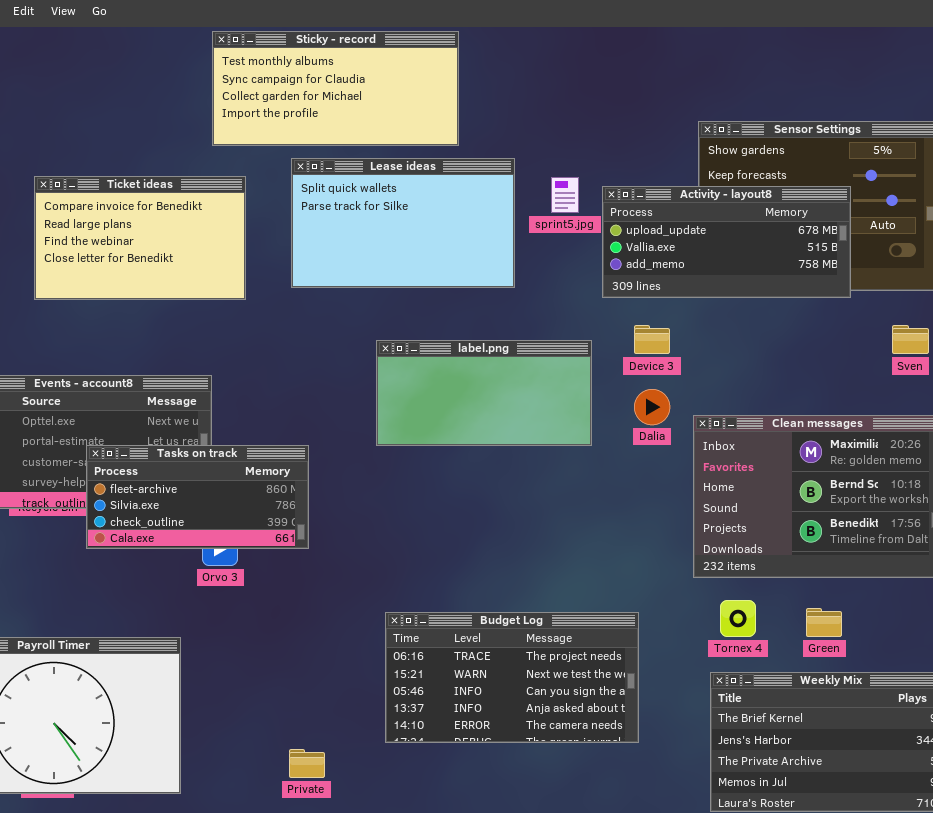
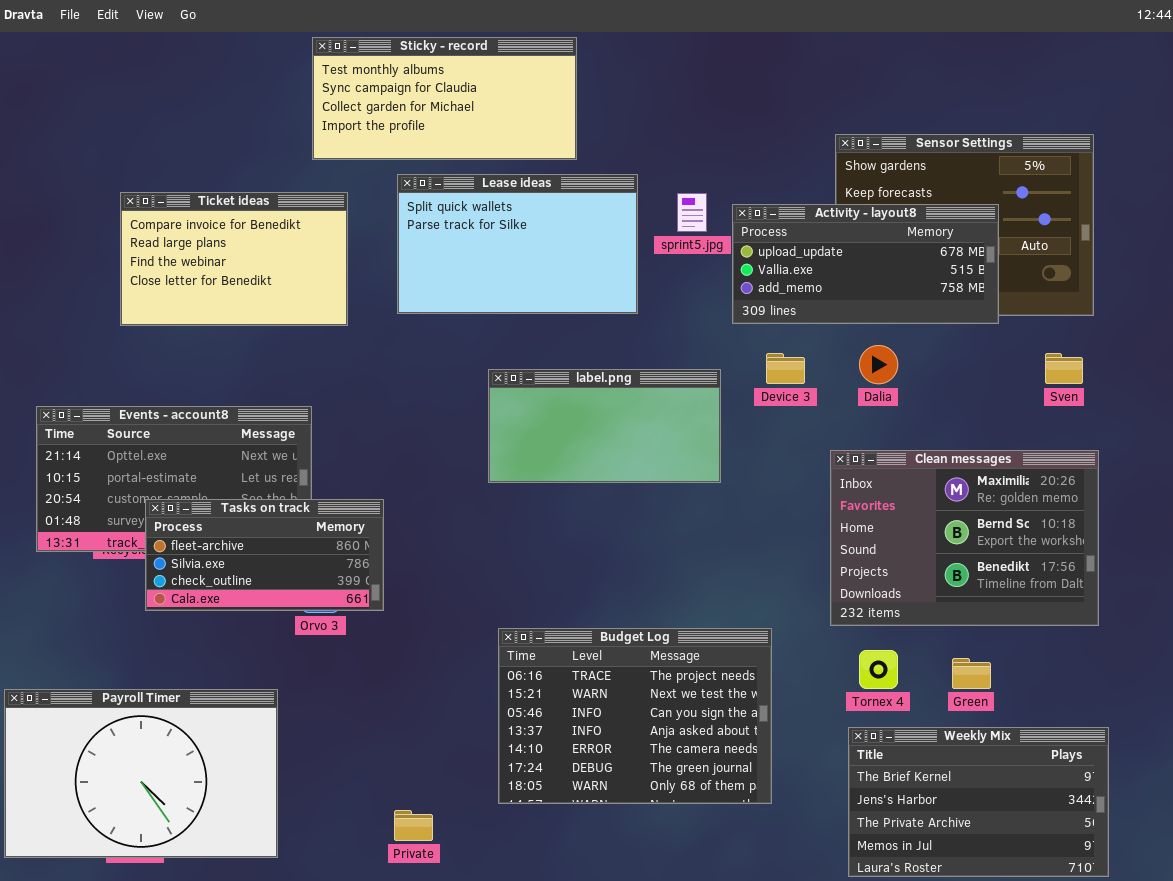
Dalia: [634,389,670,425] -> [859,345,898,384], moved
Tasks on track: [86,445,309,549] -> [145,499,384,611], moved
Budget Log: [385,612,639,743] -> [498,628,772,804], resized

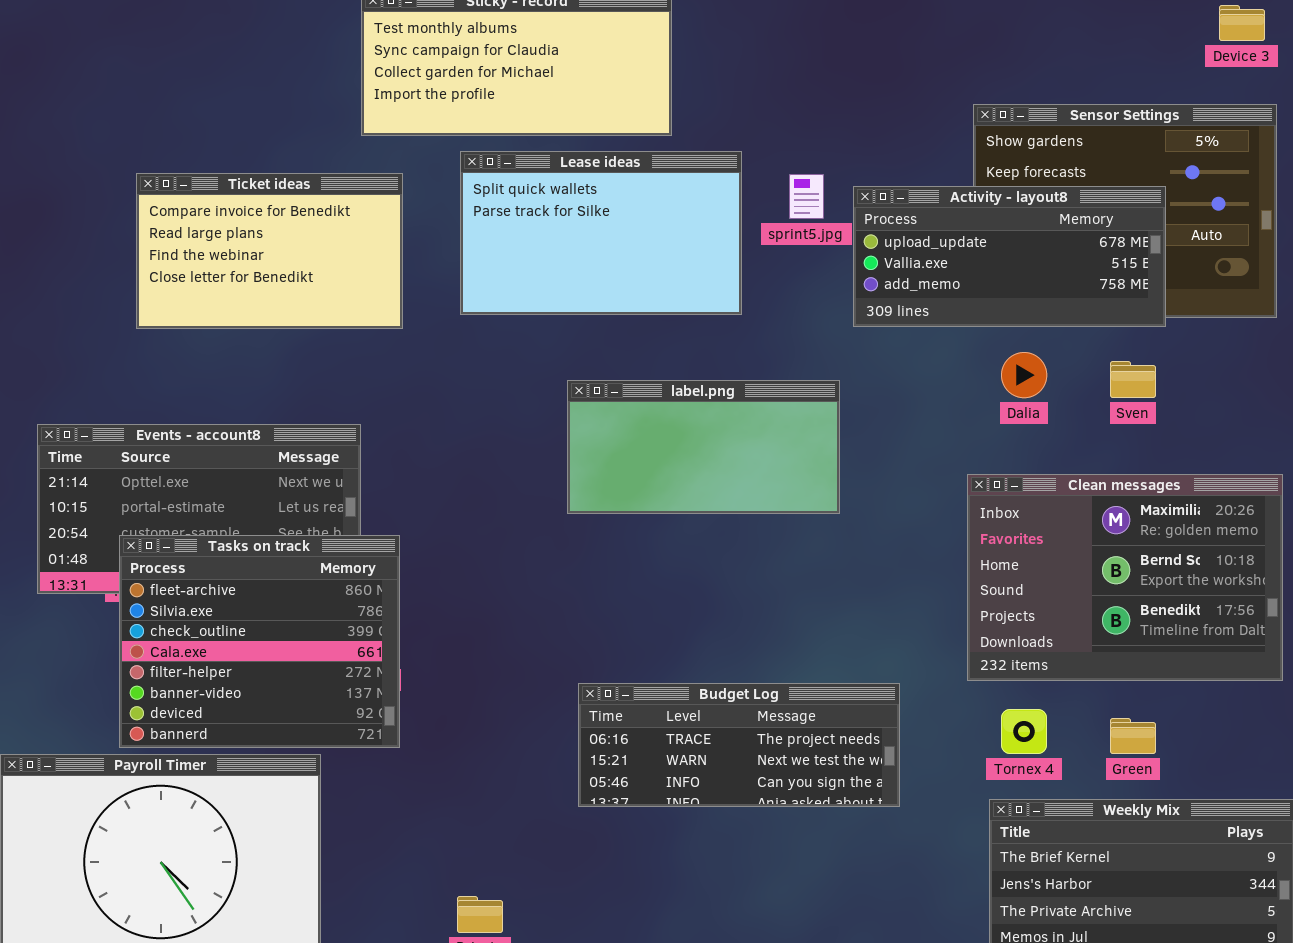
Device 3: [766,353,805,384] -> [1219,5,1265,41], moved
Sven: [1045,353,1083,384] -> [1110,361,1156,398], moved
Tasks on track: [145,499,384,611] -> [119,535,400,748], moved, resized
Budget Log: [498,628,772,804] -> [578,683,900,807], resized

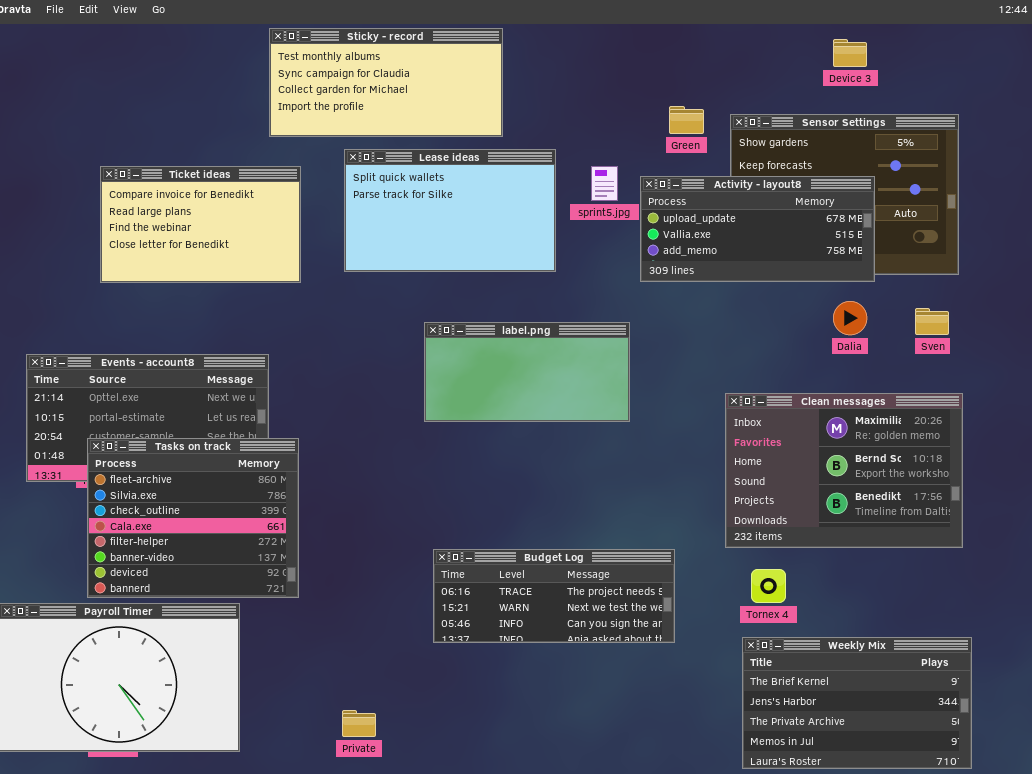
Device 3: [1219,5,1265,41] -> [833,39,867,67], moved
Dalia: [1001,352,1047,398] -> [833,301,867,335], moved
Sven: [1110,361,1156,398] -> [915,308,949,335], moved
Green: [1110,718,1156,754] -> [669,106,704,134], moved

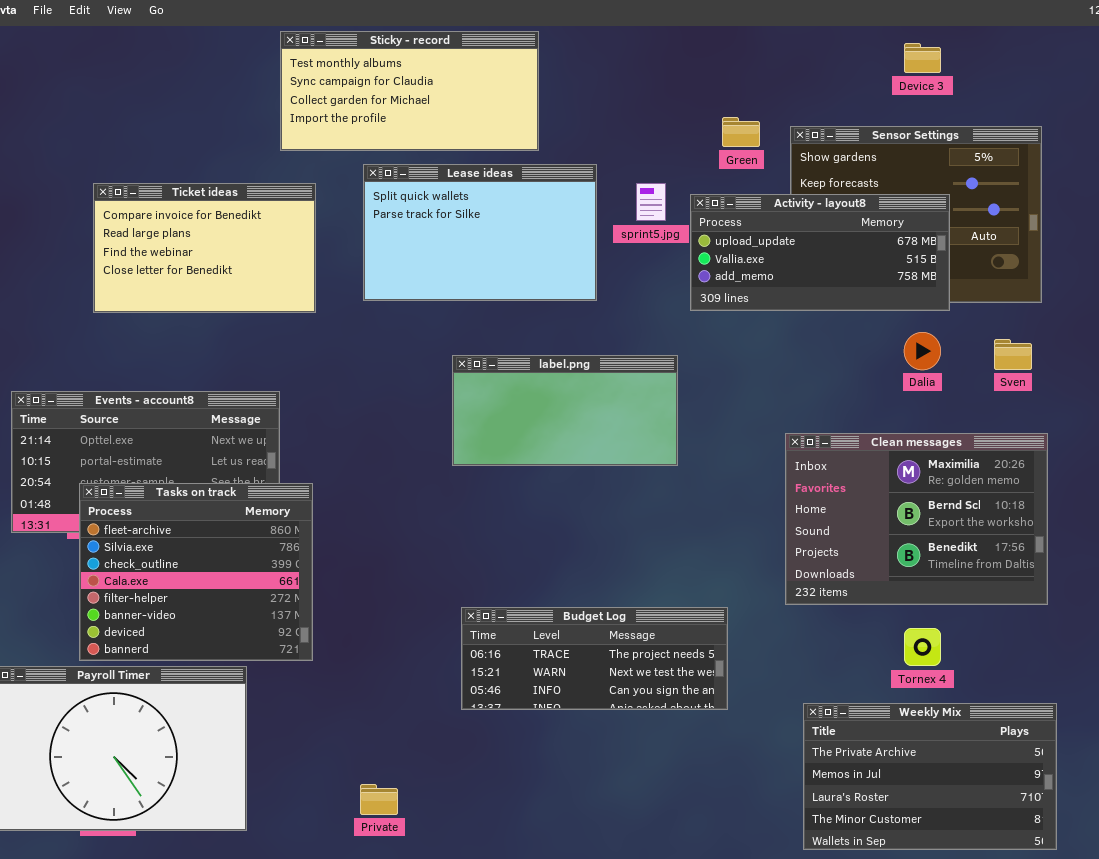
Tornex 4: [751,569,786,603] -> [904,628,941,666], moved
Weekly Mix: [742,637,972,769] -> [803,703,1057,850], scrolled down 2 rows

